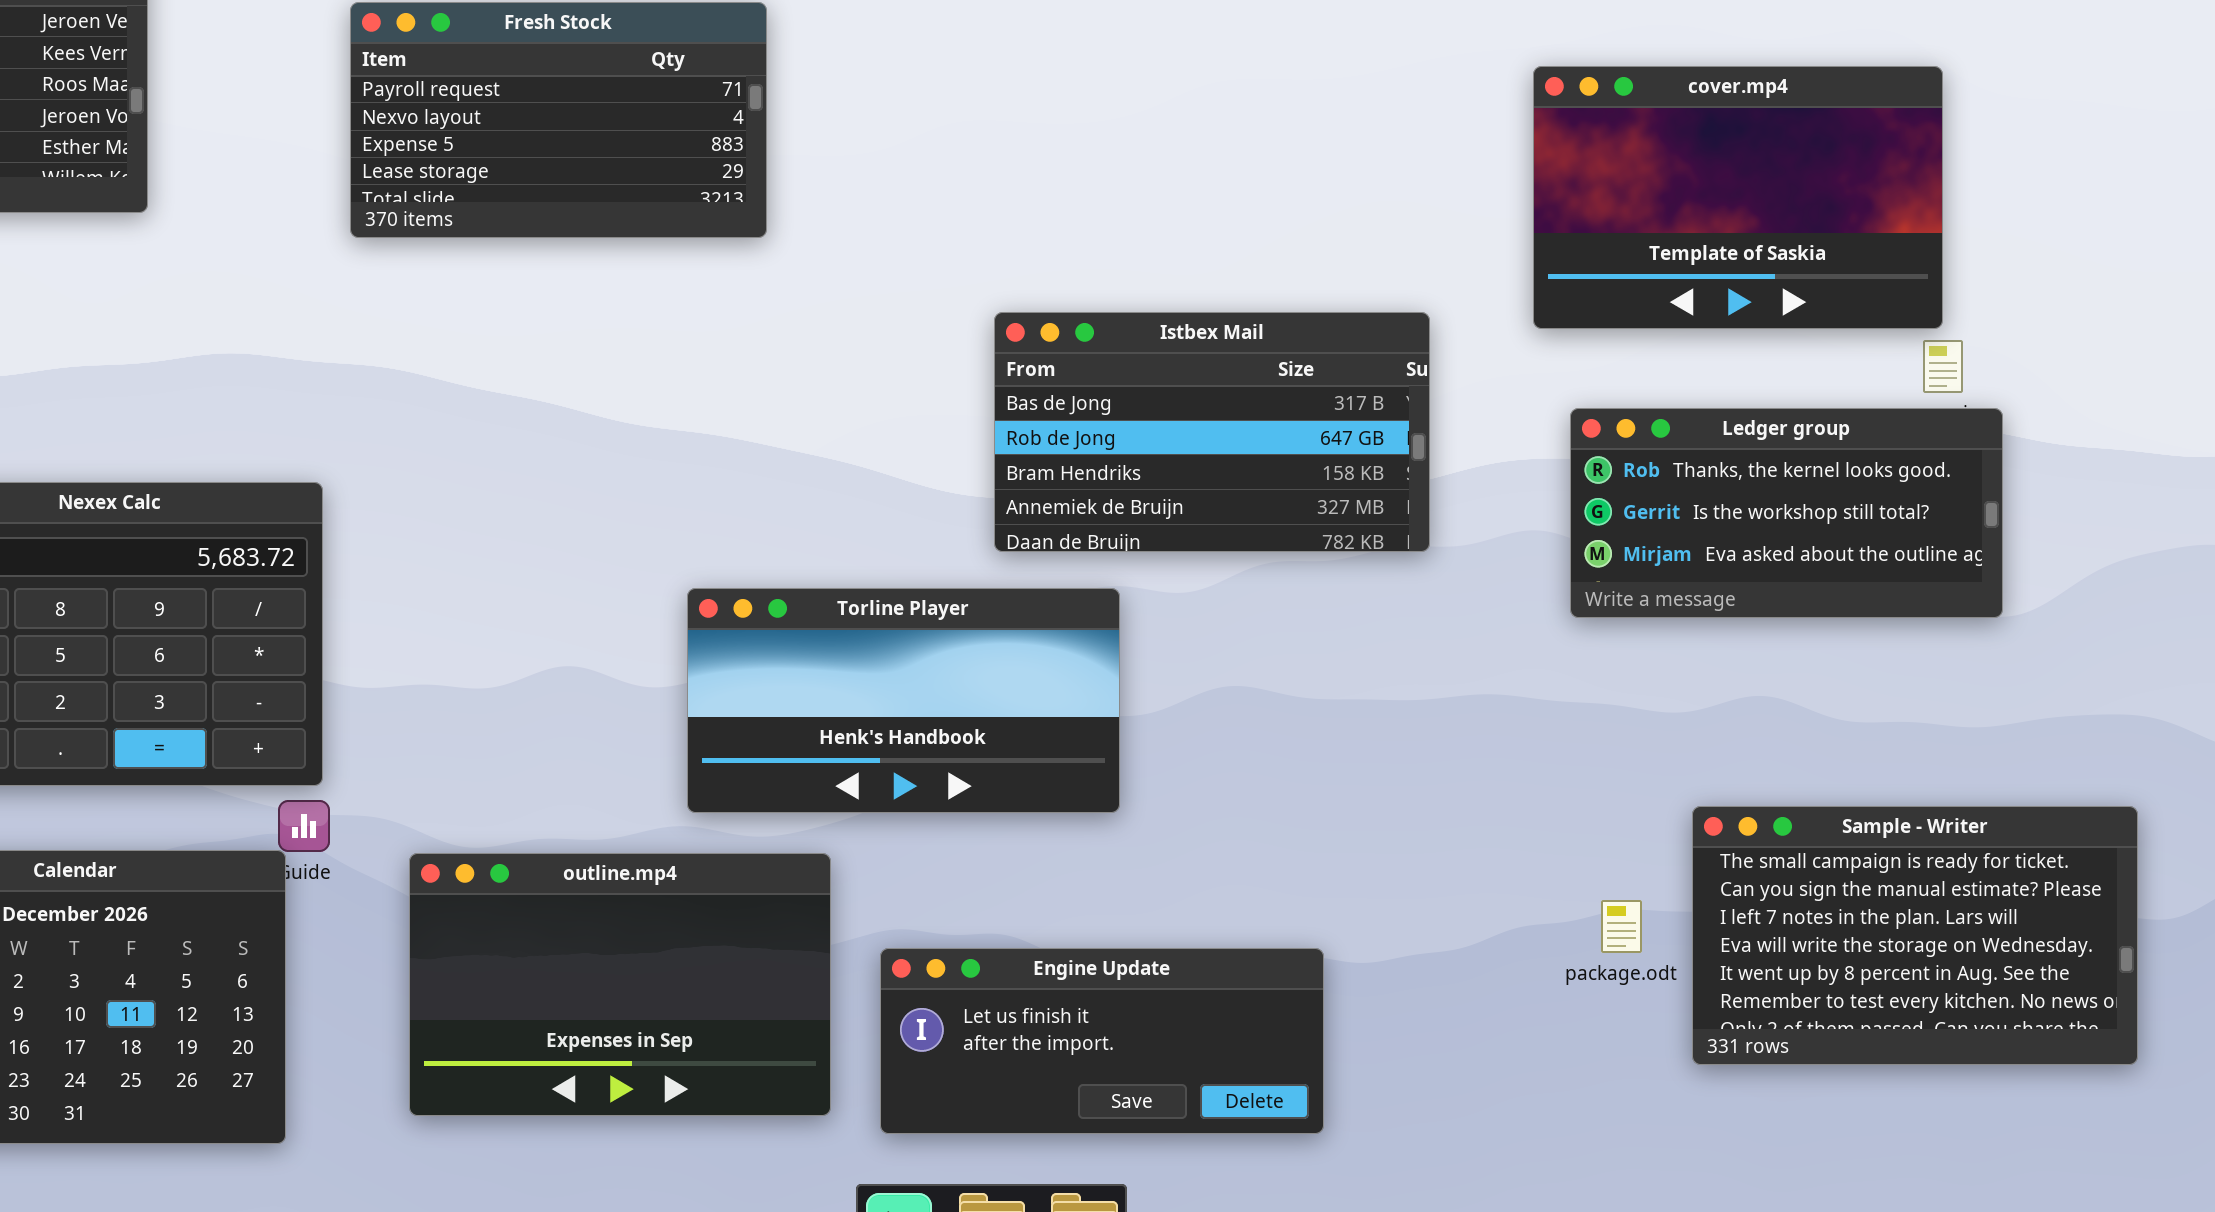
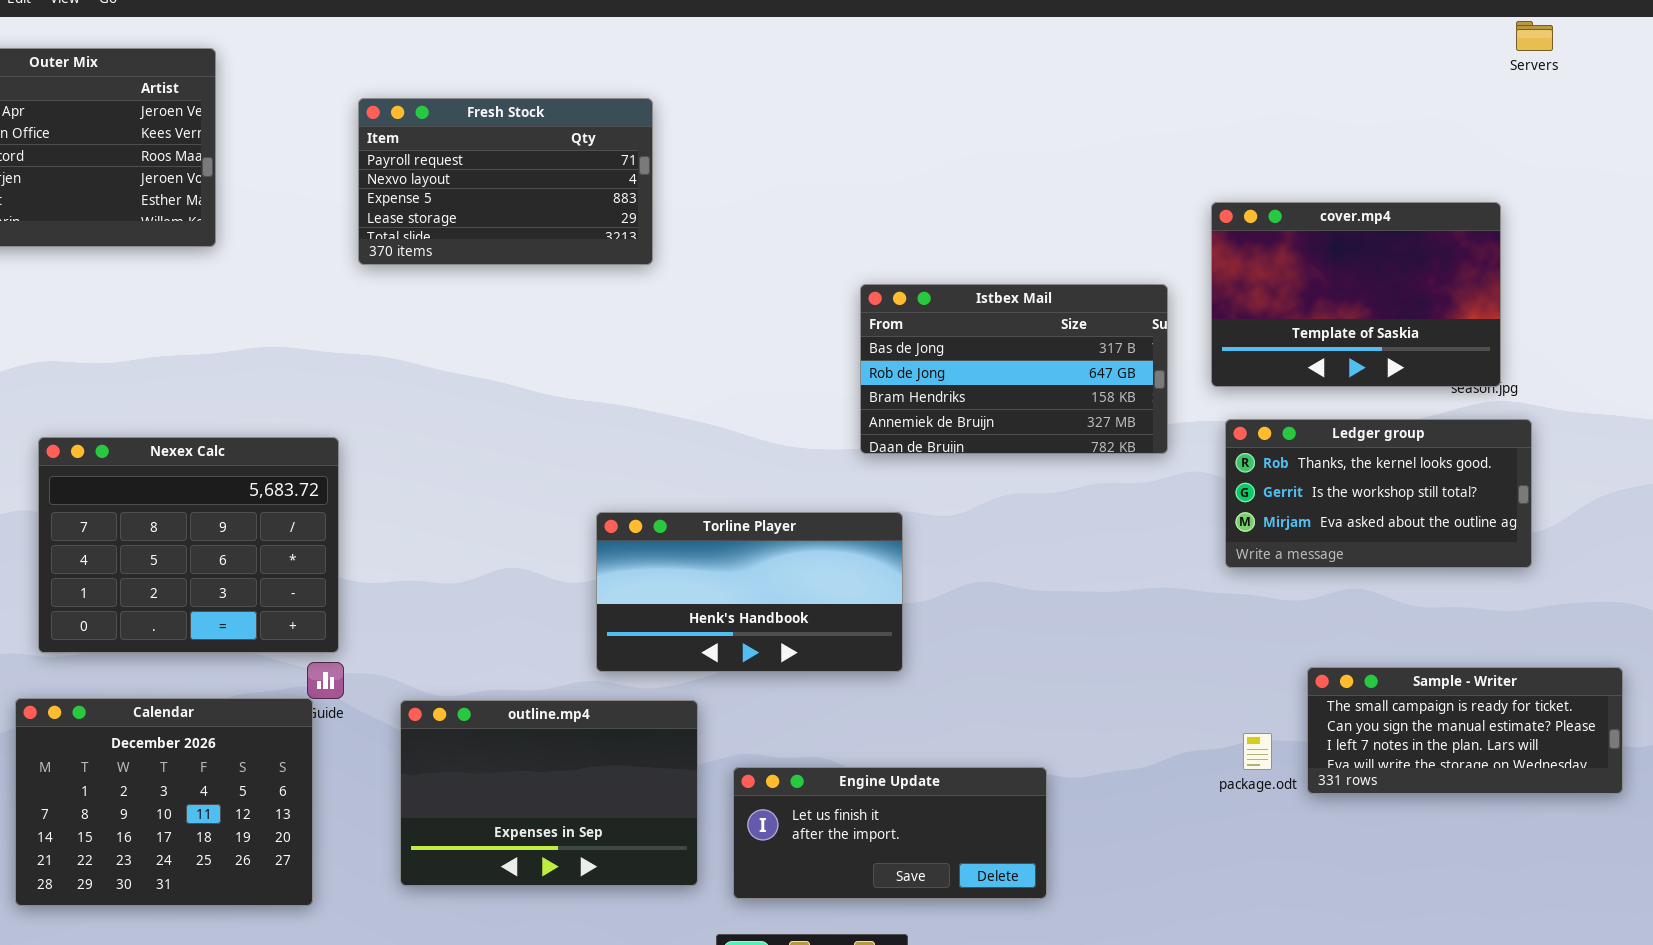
cover.mp4: [1533,66,1943,329] -> [1211,202,1501,387], moved
Istbex Mail: [994,312,1430,552] -> [860,284,1168,454], moved
Ledger group: [1570,408,2003,618] -> [1225,419,1532,568], moved
Sample - Writer: [1692,806,2138,1065] -> [1307,667,1623,794], resized

